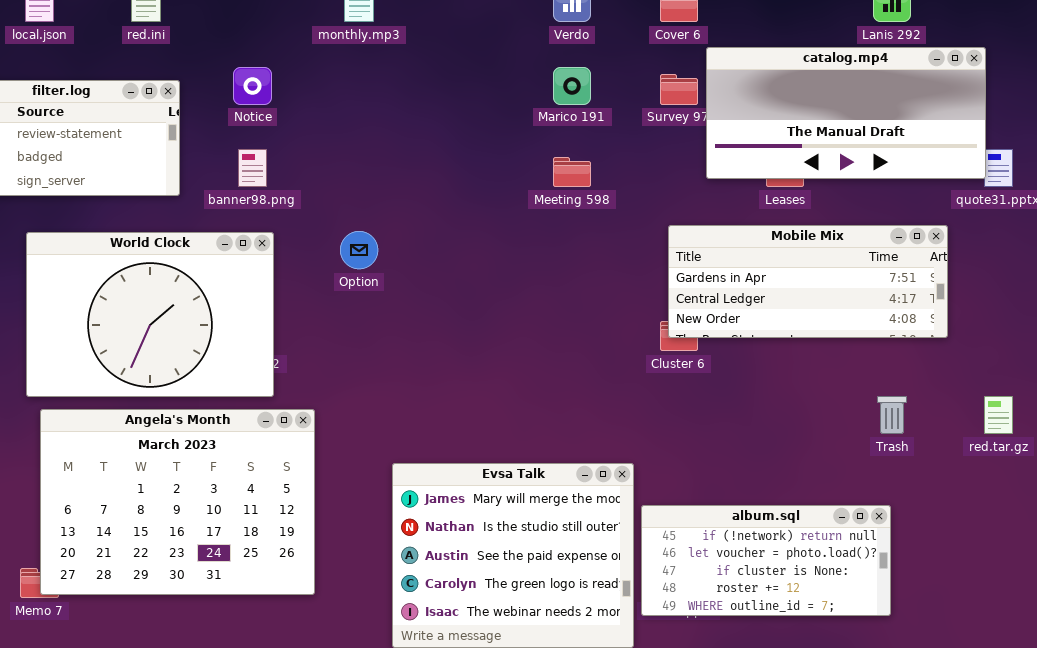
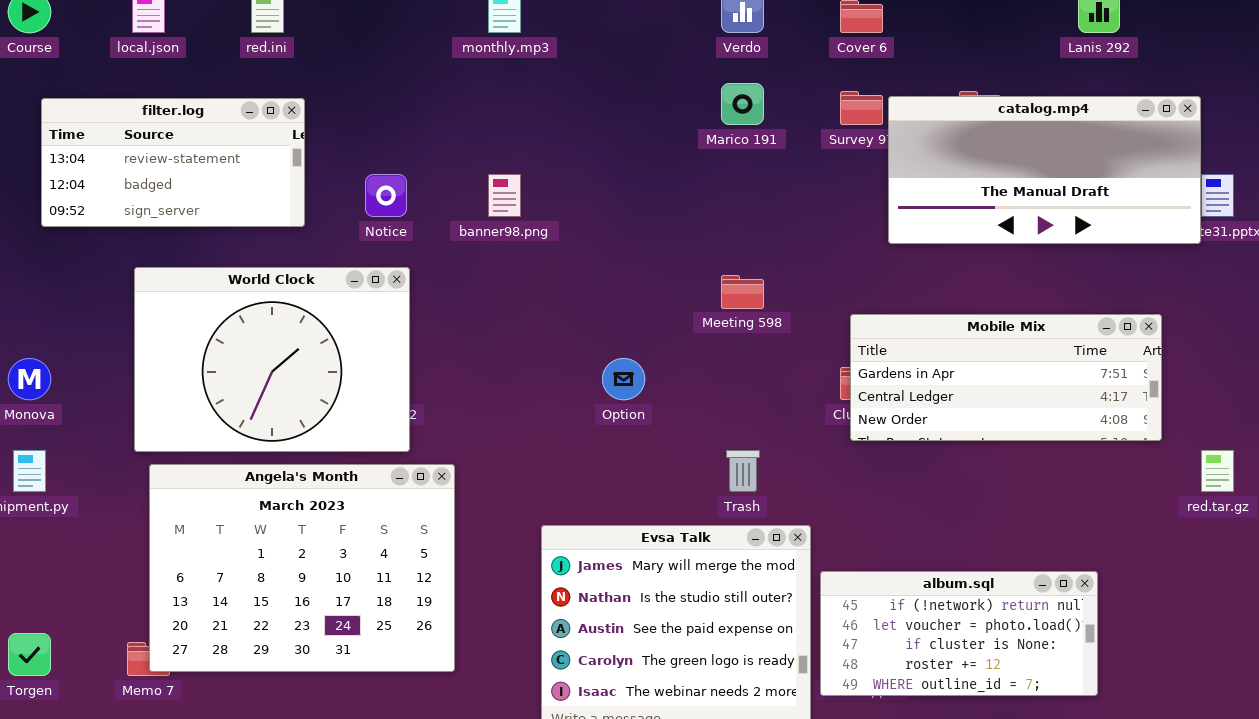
catalog.mp4: [706,47,986,179] -> [888,96,1201,244], moved
Notice: [233,67,272,105] -> [365,174,407,217], moved
banner98.png: [238,149,267,187] -> [488,174,521,217], moved
Meeting 598: [553,157,591,187] -> [721,275,764,309], moved
Mobile Mix: [668,225,948,338] -> [850,314,1162,441], moved
Option: [340,231,378,269] -> [602,358,645,400], moved
Trash: [877,396,907,434] -> [726,450,760,492], moved

